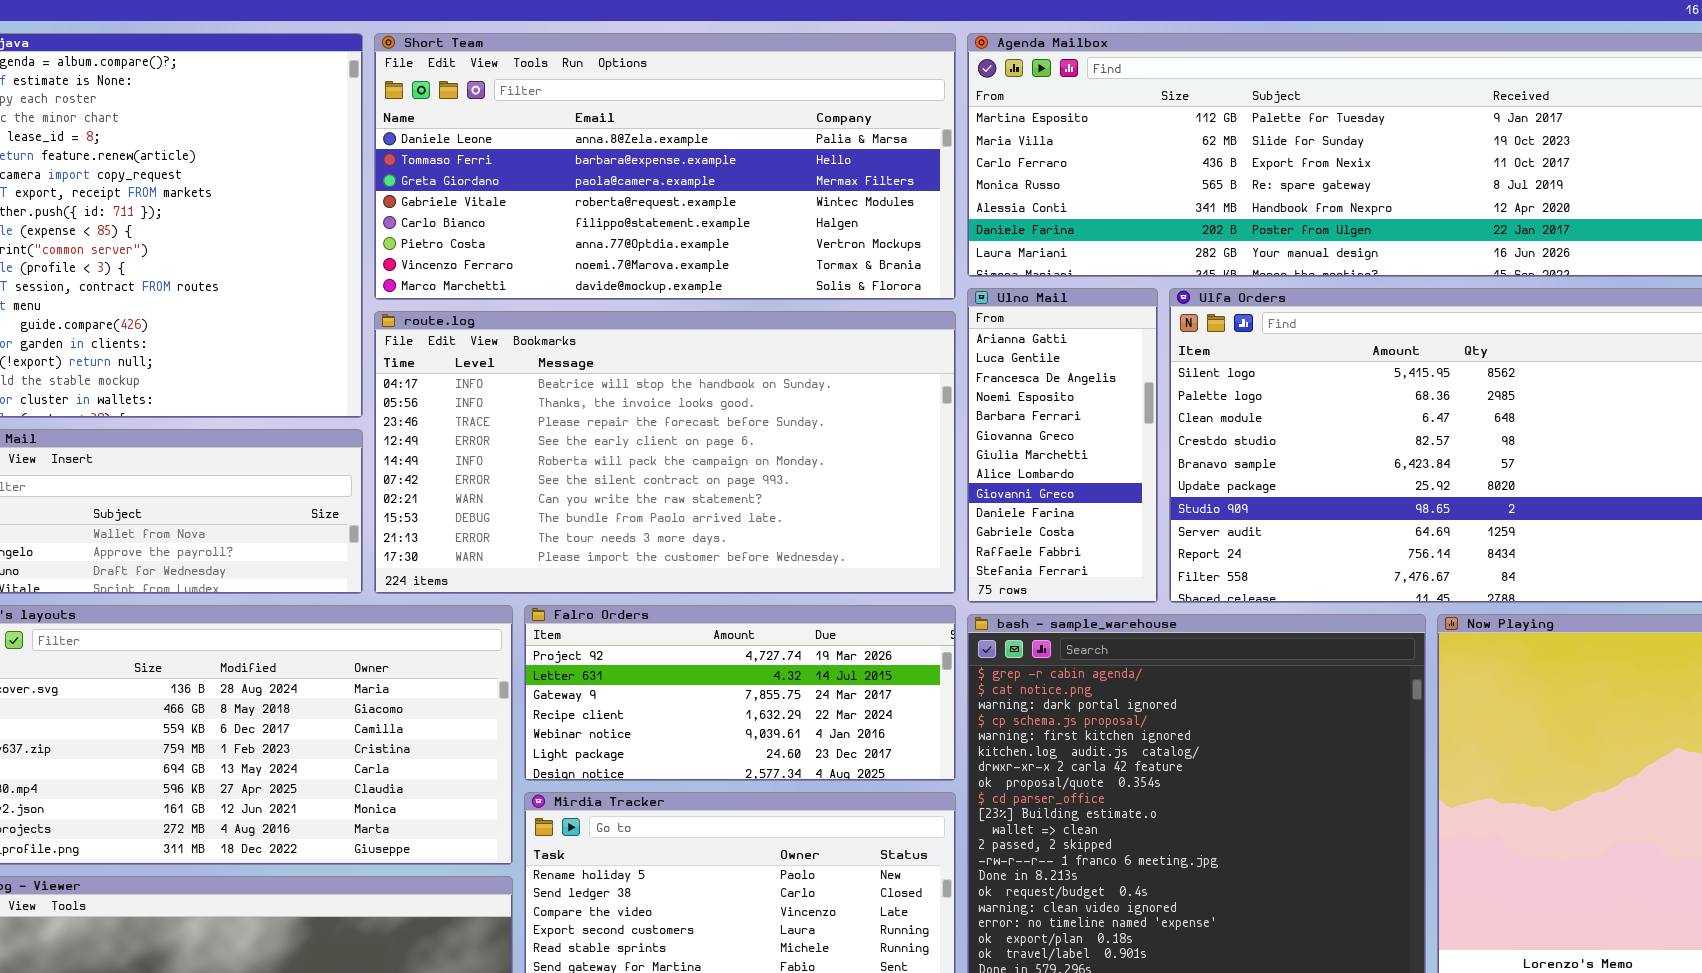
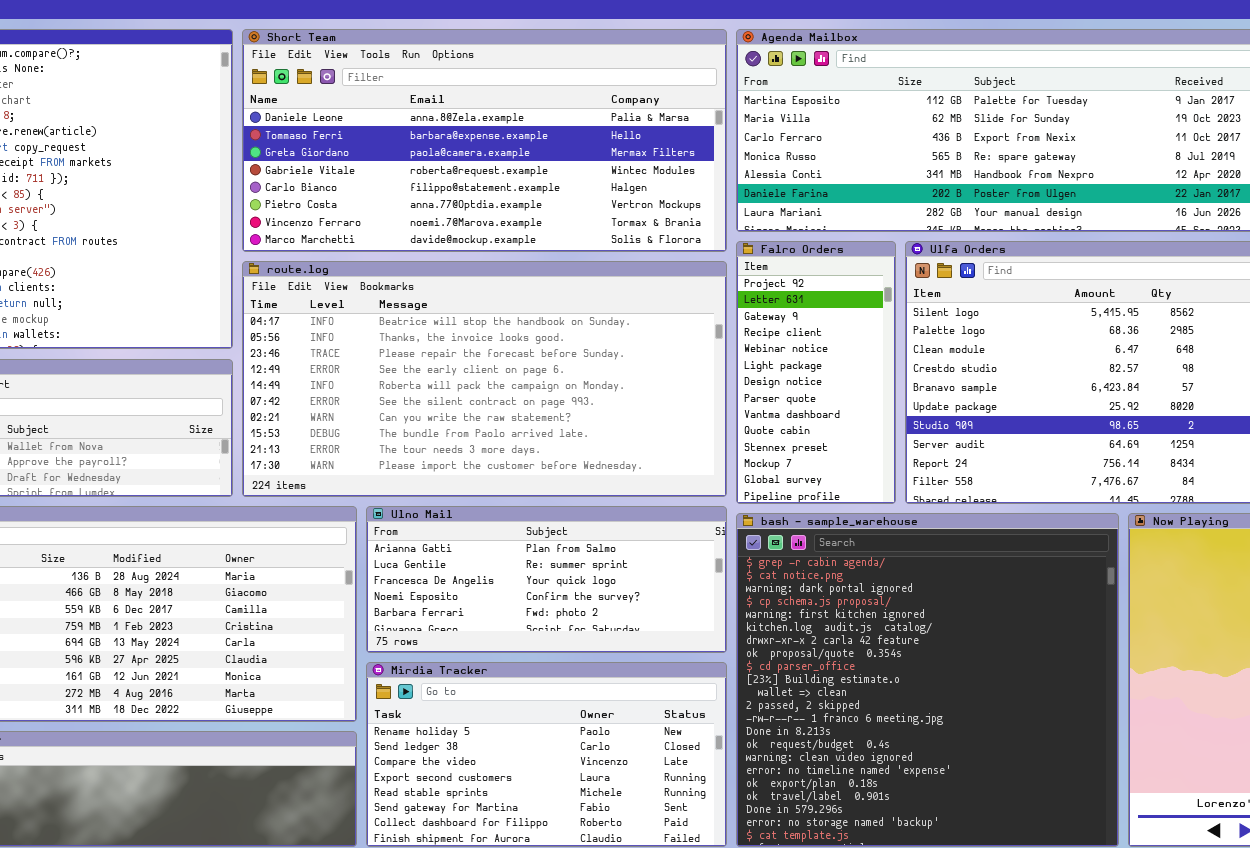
Ulno Mail: [967,288,1158,603] -> [366,506,727,653], moved, resized
Falro Orders: [524,605,956,781] -> [736,241,896,504], moved, resized

